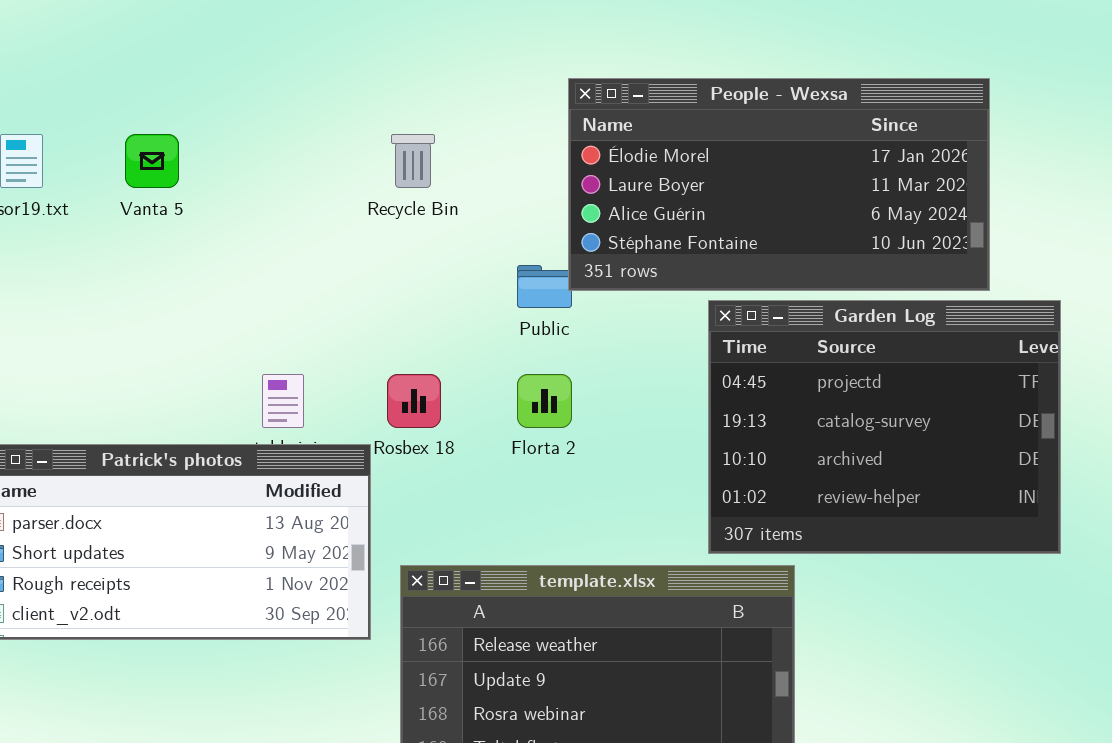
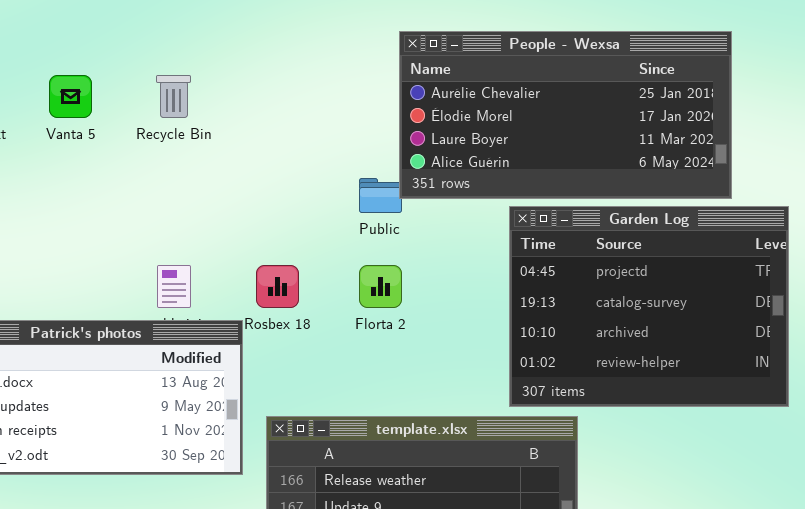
People - Wexsa: [568,78,990,291] -> [399,31,732,199], scrolled up 1 row
Recycle Bin: [391,134,435,188] -> [156,75,191,118], moved

